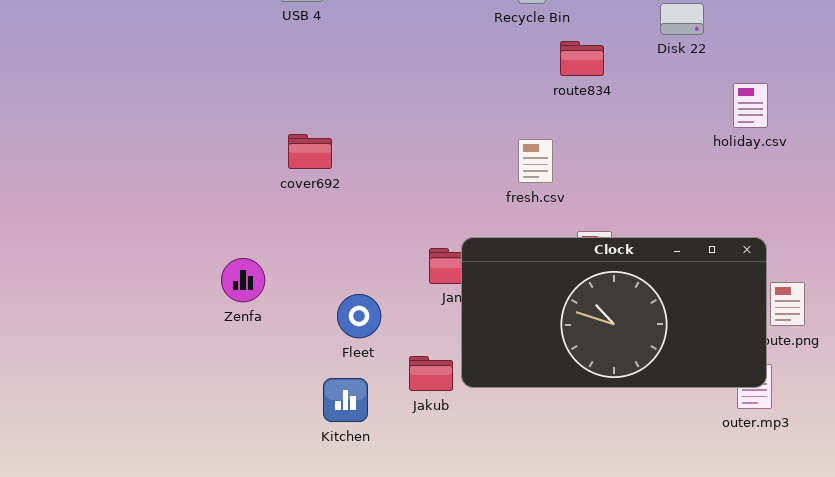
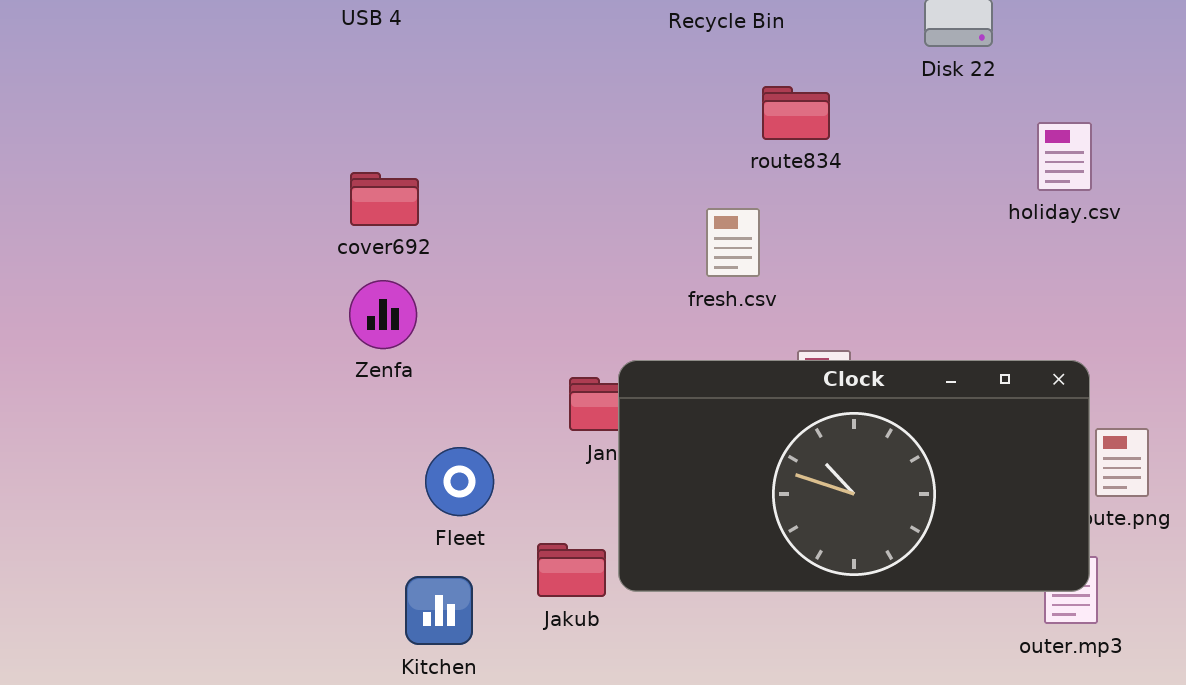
route834: [560,41,604,76] -> [762,86,830,140], moved
cover692: [288,134,332,169] -> [350,172,419,226], moved
Zenfa: [221,258,265,302] -> [349,280,417,349], moved

